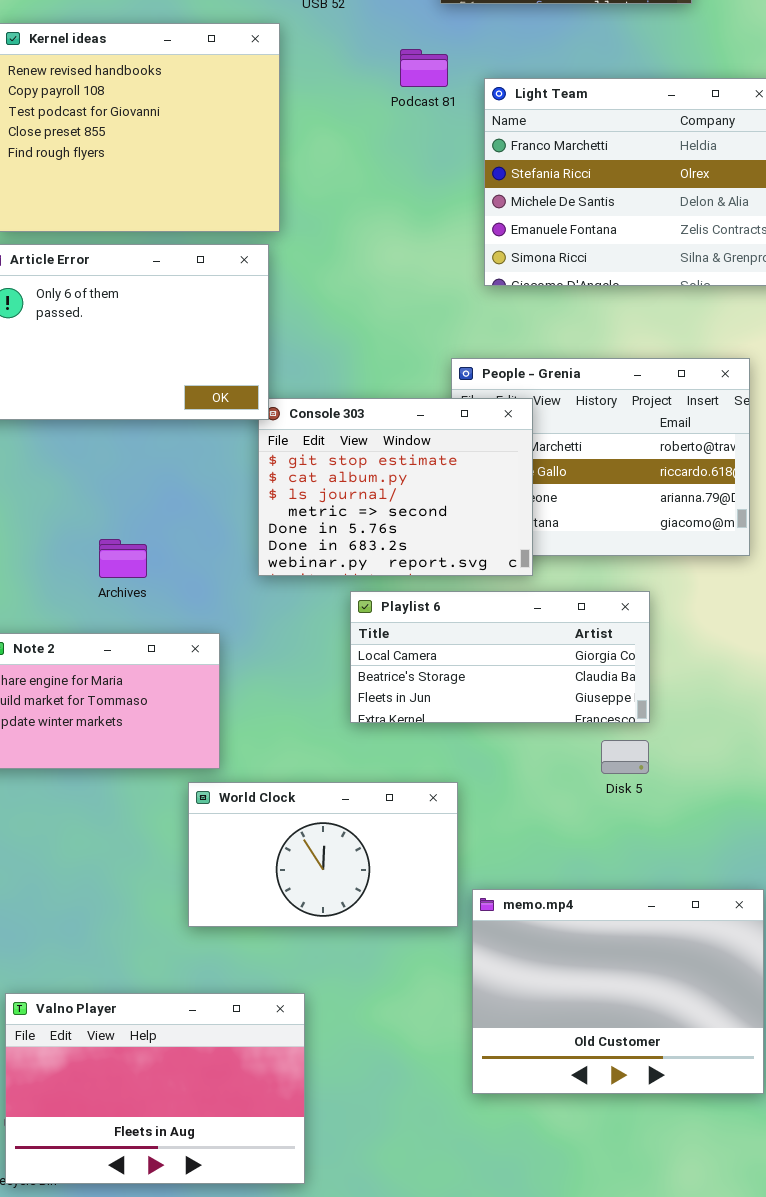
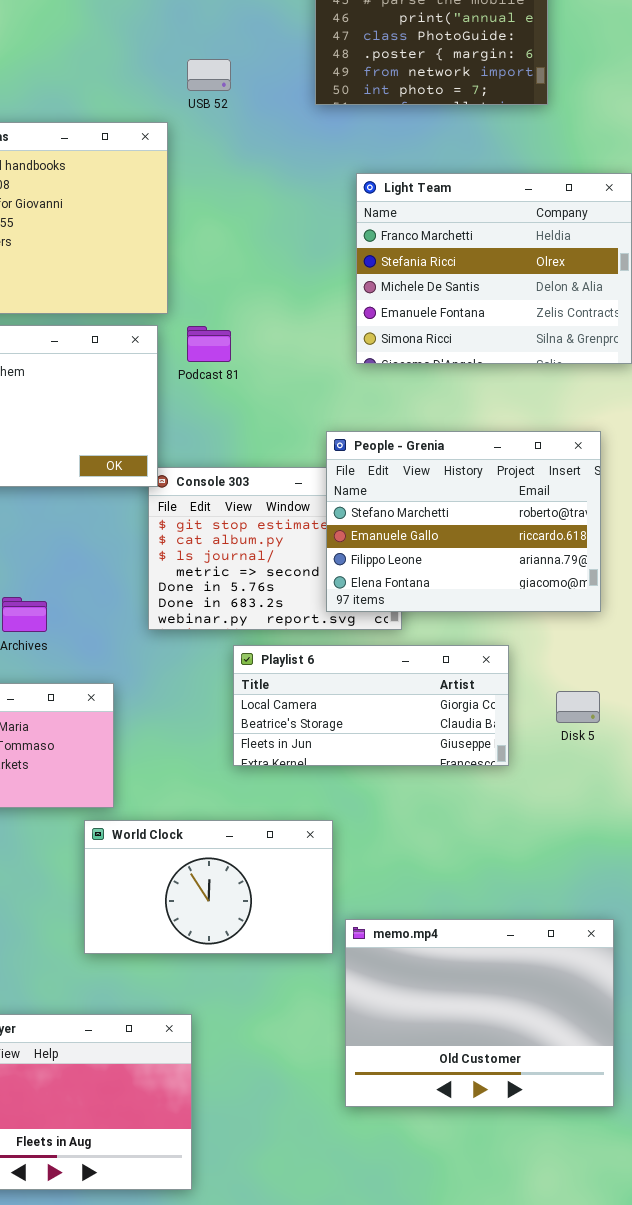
Podcast 81: [400,49,448,87] -> [187,326,231,362], moved
People - Grenia: [451,358,750,556] -> [326,431,601,612], raised
Disk 5: [601,740,649,774] -> [556,691,600,723], moved

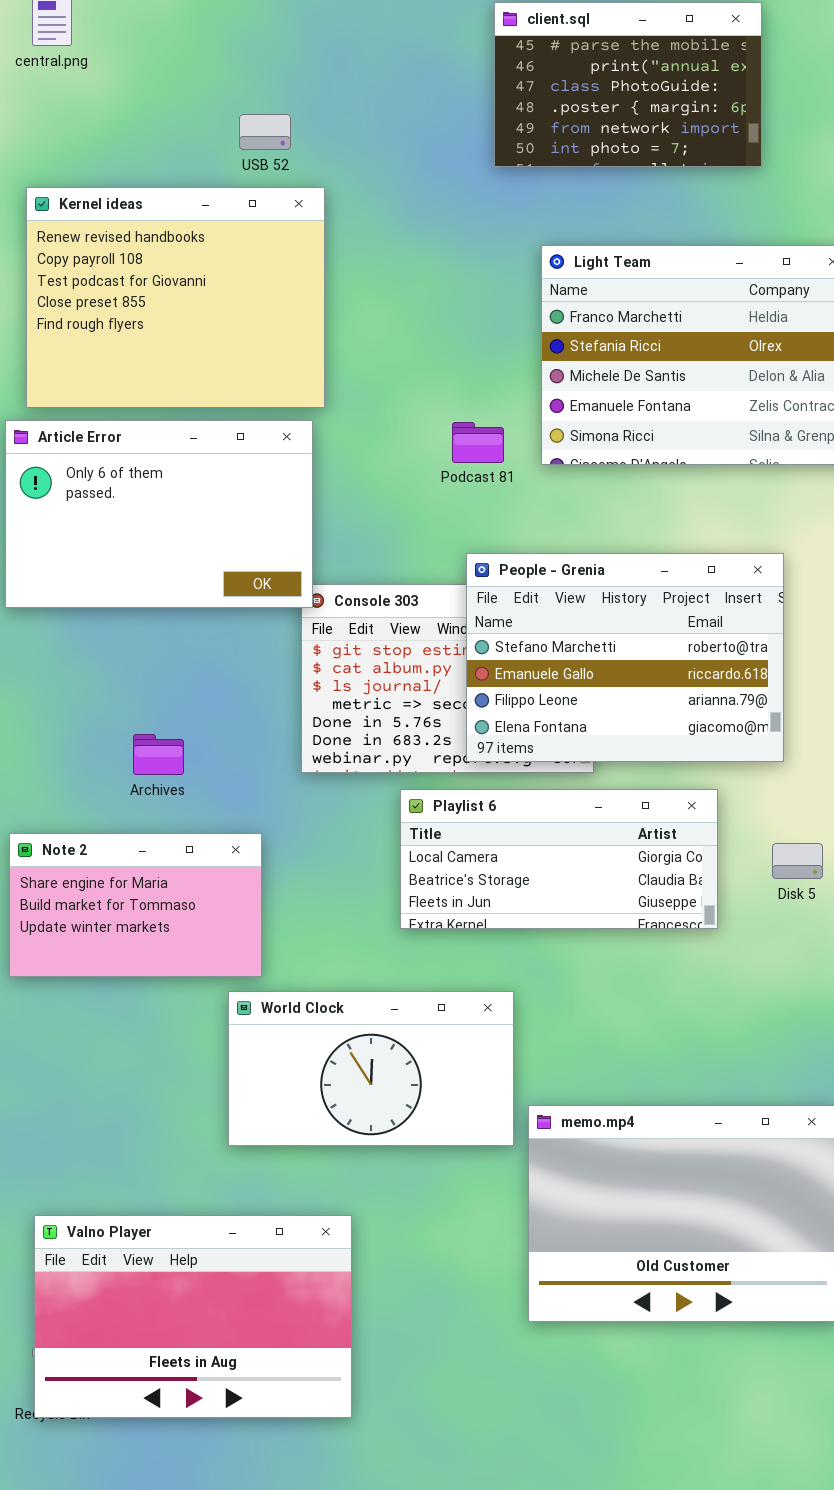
USB 52: [187,59,231,91] -> [239,114,291,150], moved
Podcast 81: [187,326,231,362] -> [452,422,504,463], moved
People - Grenia: [326,431,601,612] -> [466,553,784,762], moved

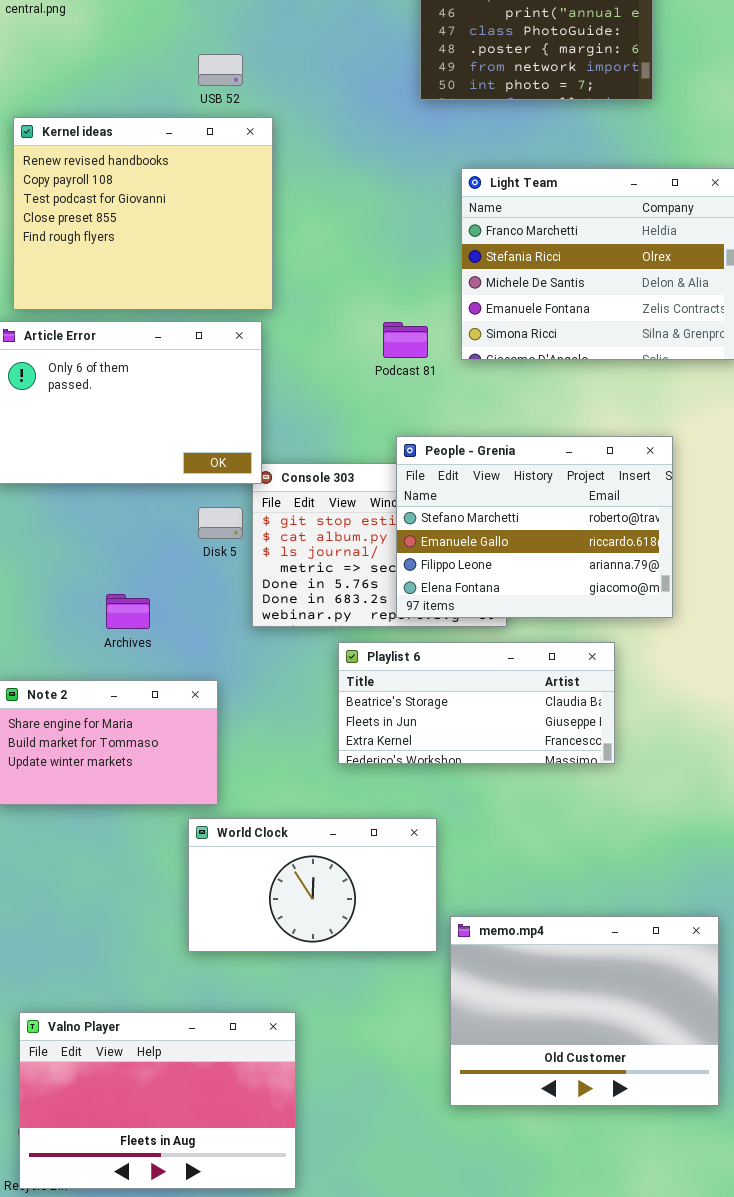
Playlist 6: [400,789,718,929] -> [338,642,615,764], scrolled down 1 row
Disk 5: [772,843,823,879] -> [198,507,243,539], moved

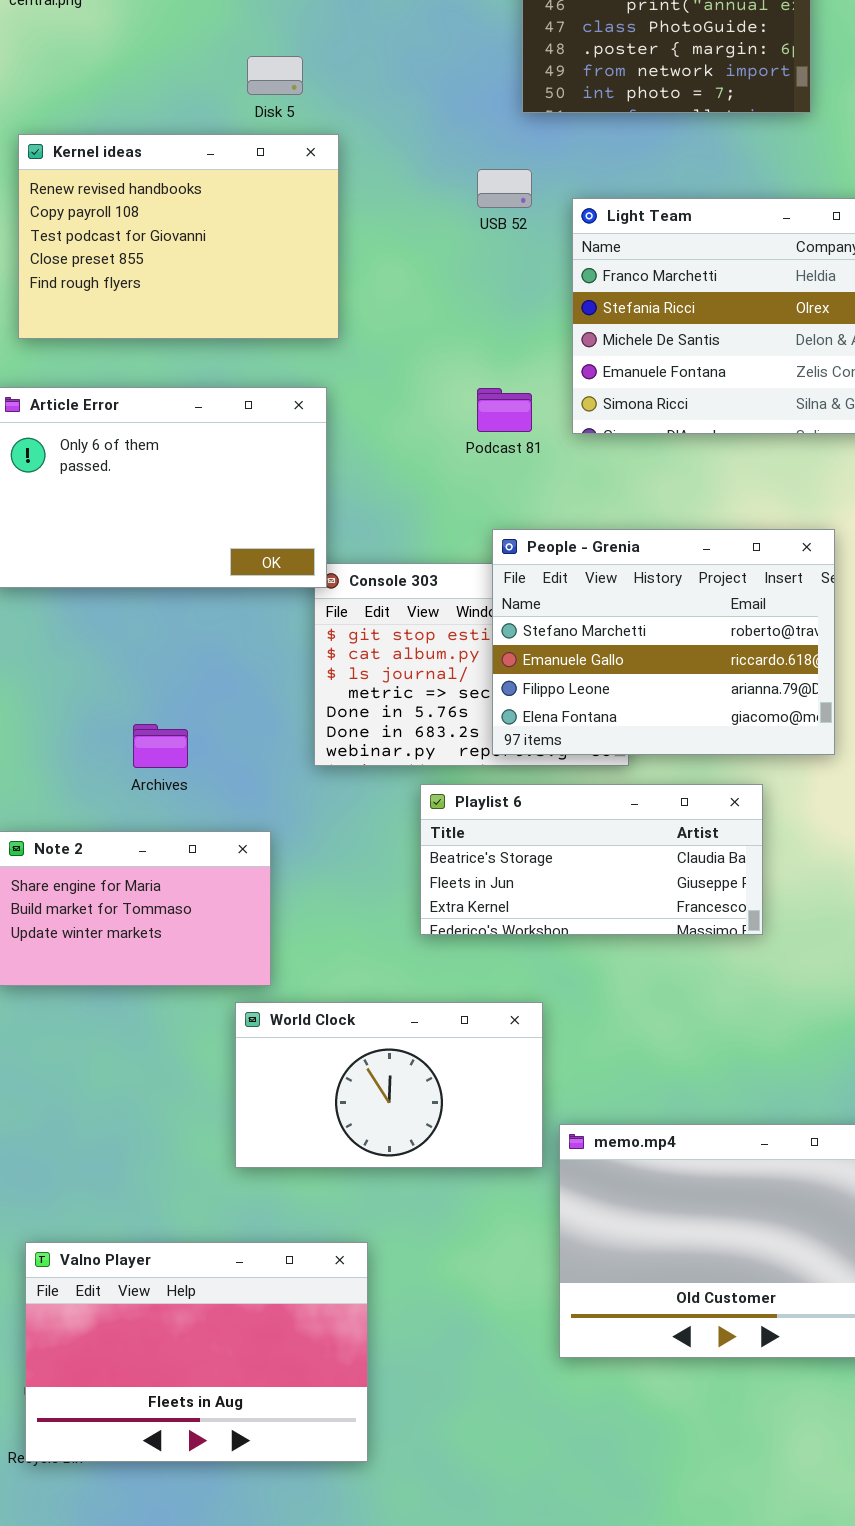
USB 52: [198,54,243,86] -> [477,169,532,208], moved
Kernel ideas: [13,117,273,310] -> [18,134,339,339], resized
Disk 5: [198,507,243,539] -> [247,56,303,95], moved

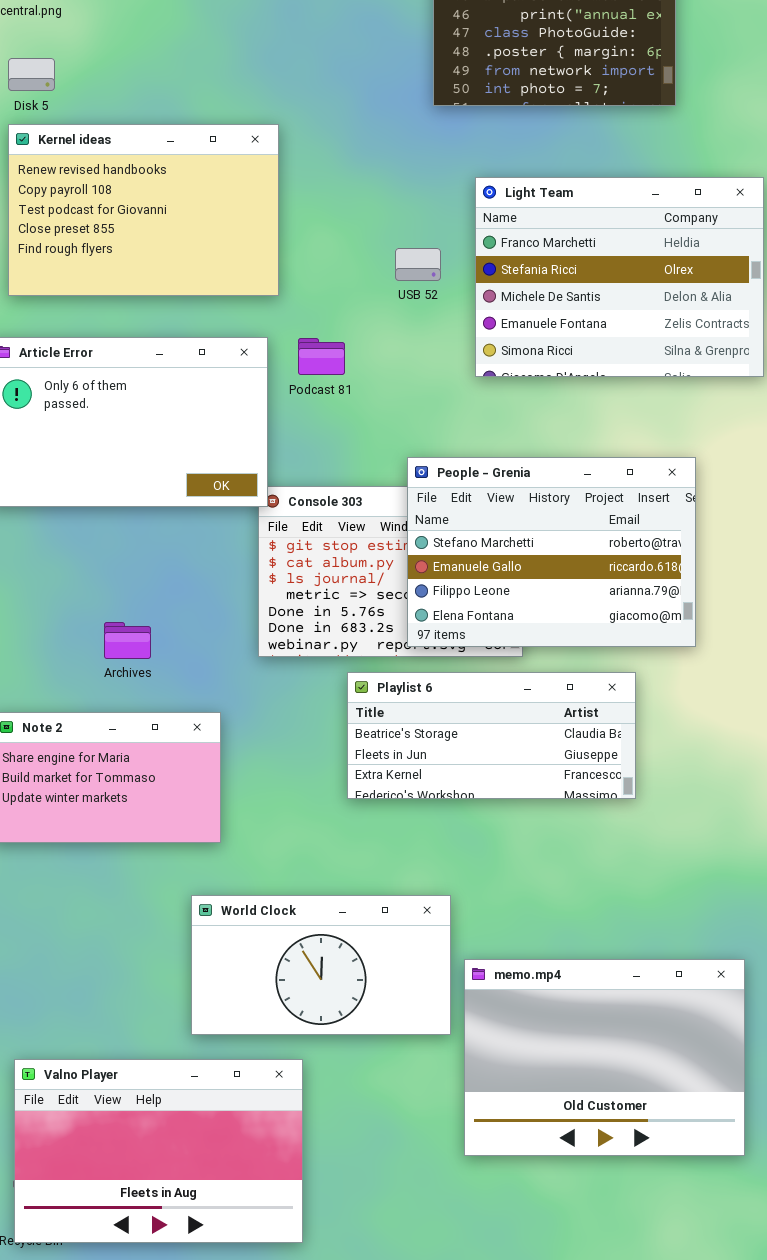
Disk 5: [247,56,303,95] -> [8,58,55,91], moved
USB 52: [477,169,532,208] -> [395,248,441,281], moved
Podcast 81: [477,388,532,432] -> [298,338,345,375], moved
World Clock: [235,1002,543,1168] -> [191,895,451,1035], moved

